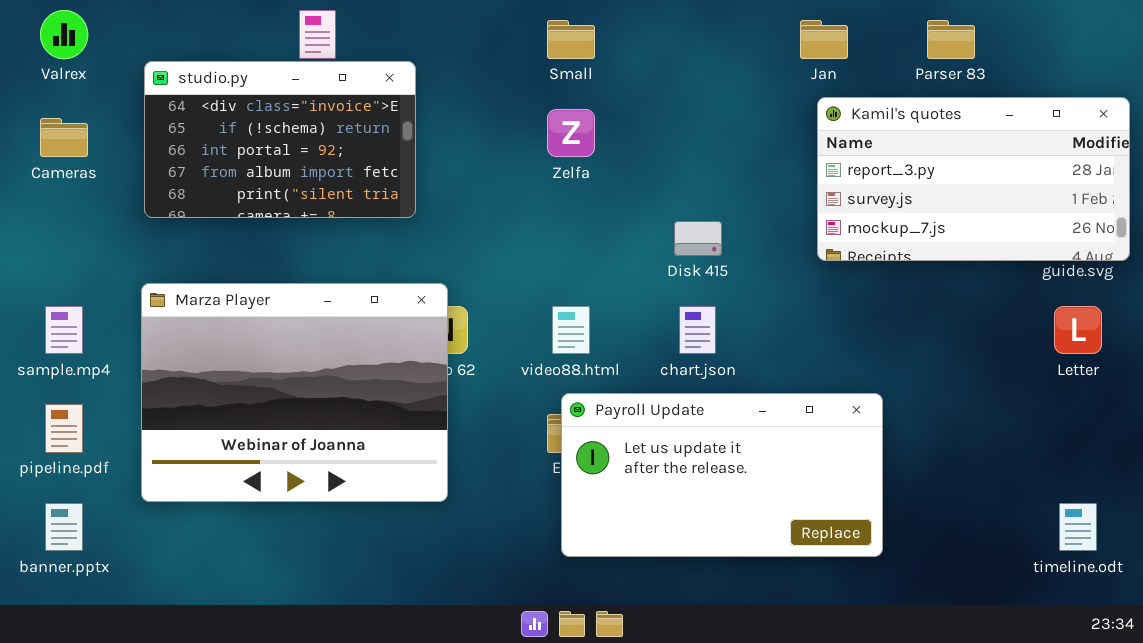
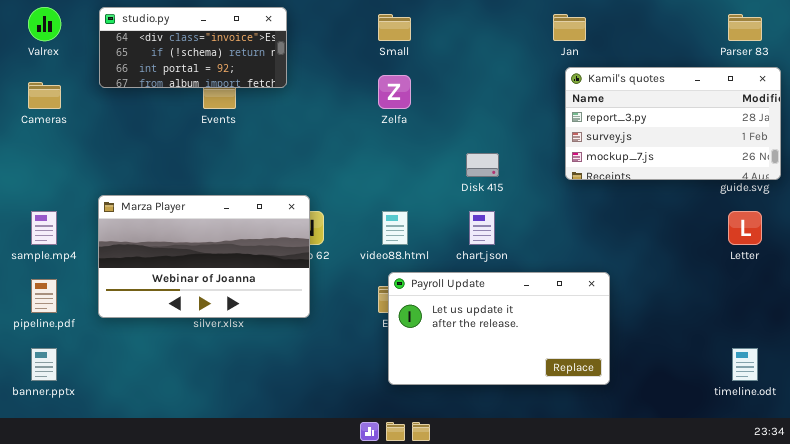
Parser 83: [927,20,975,59] -> [728,14,762,41], moved
studio.py: [144,61,416,218] -> [99,7,287,88], moved, resized
Marza Player: [141,283,448,502] -> [98,195,310,318], resized

